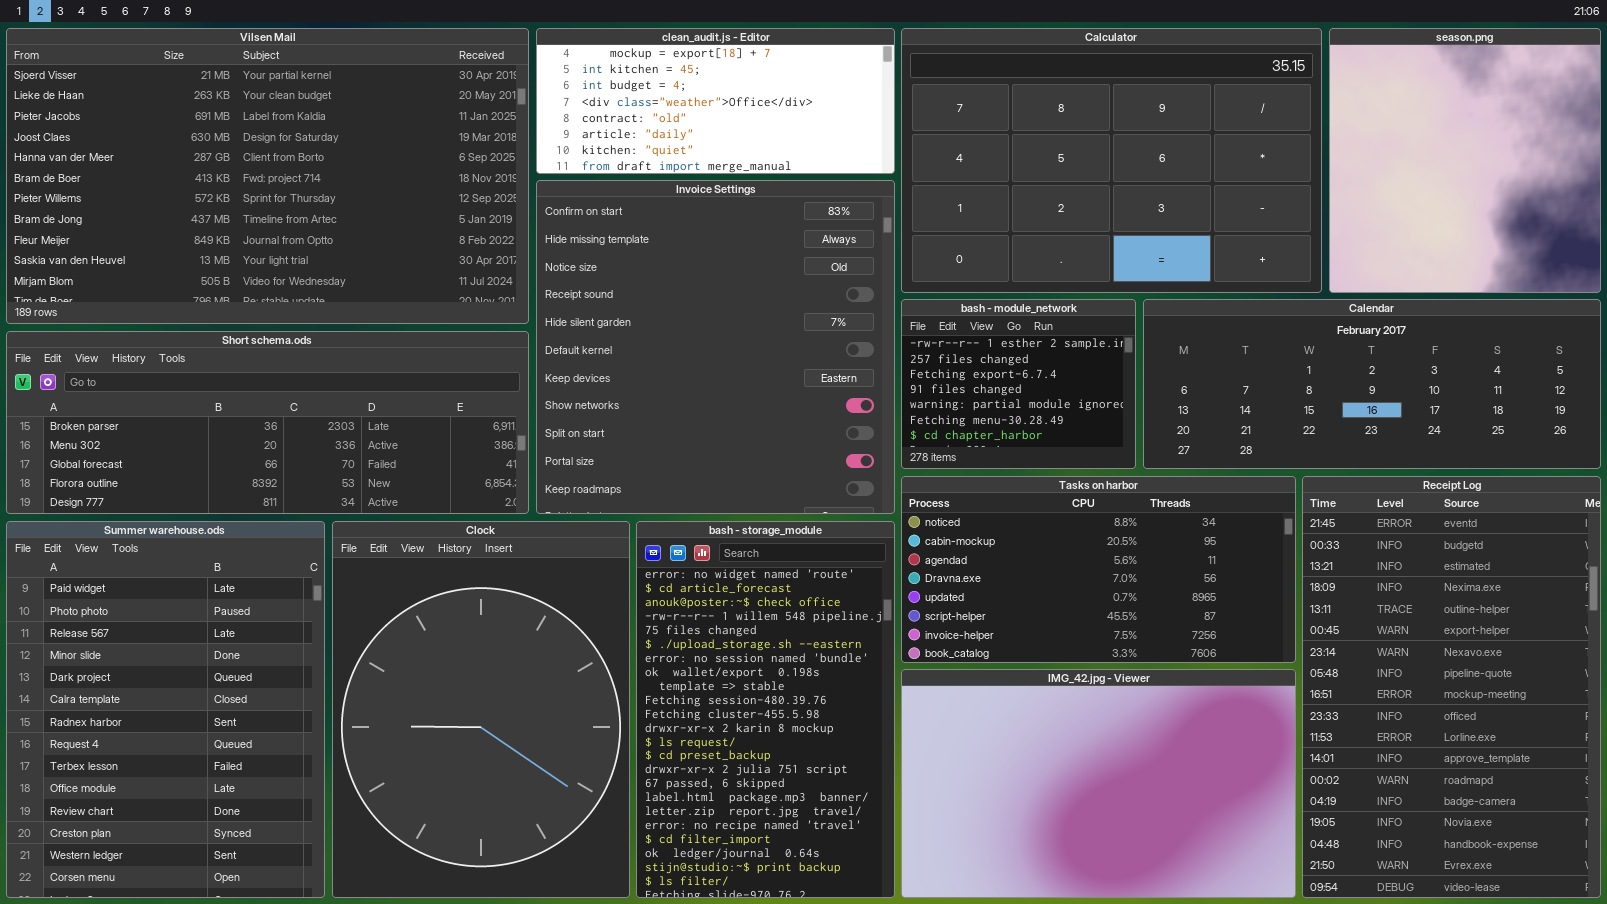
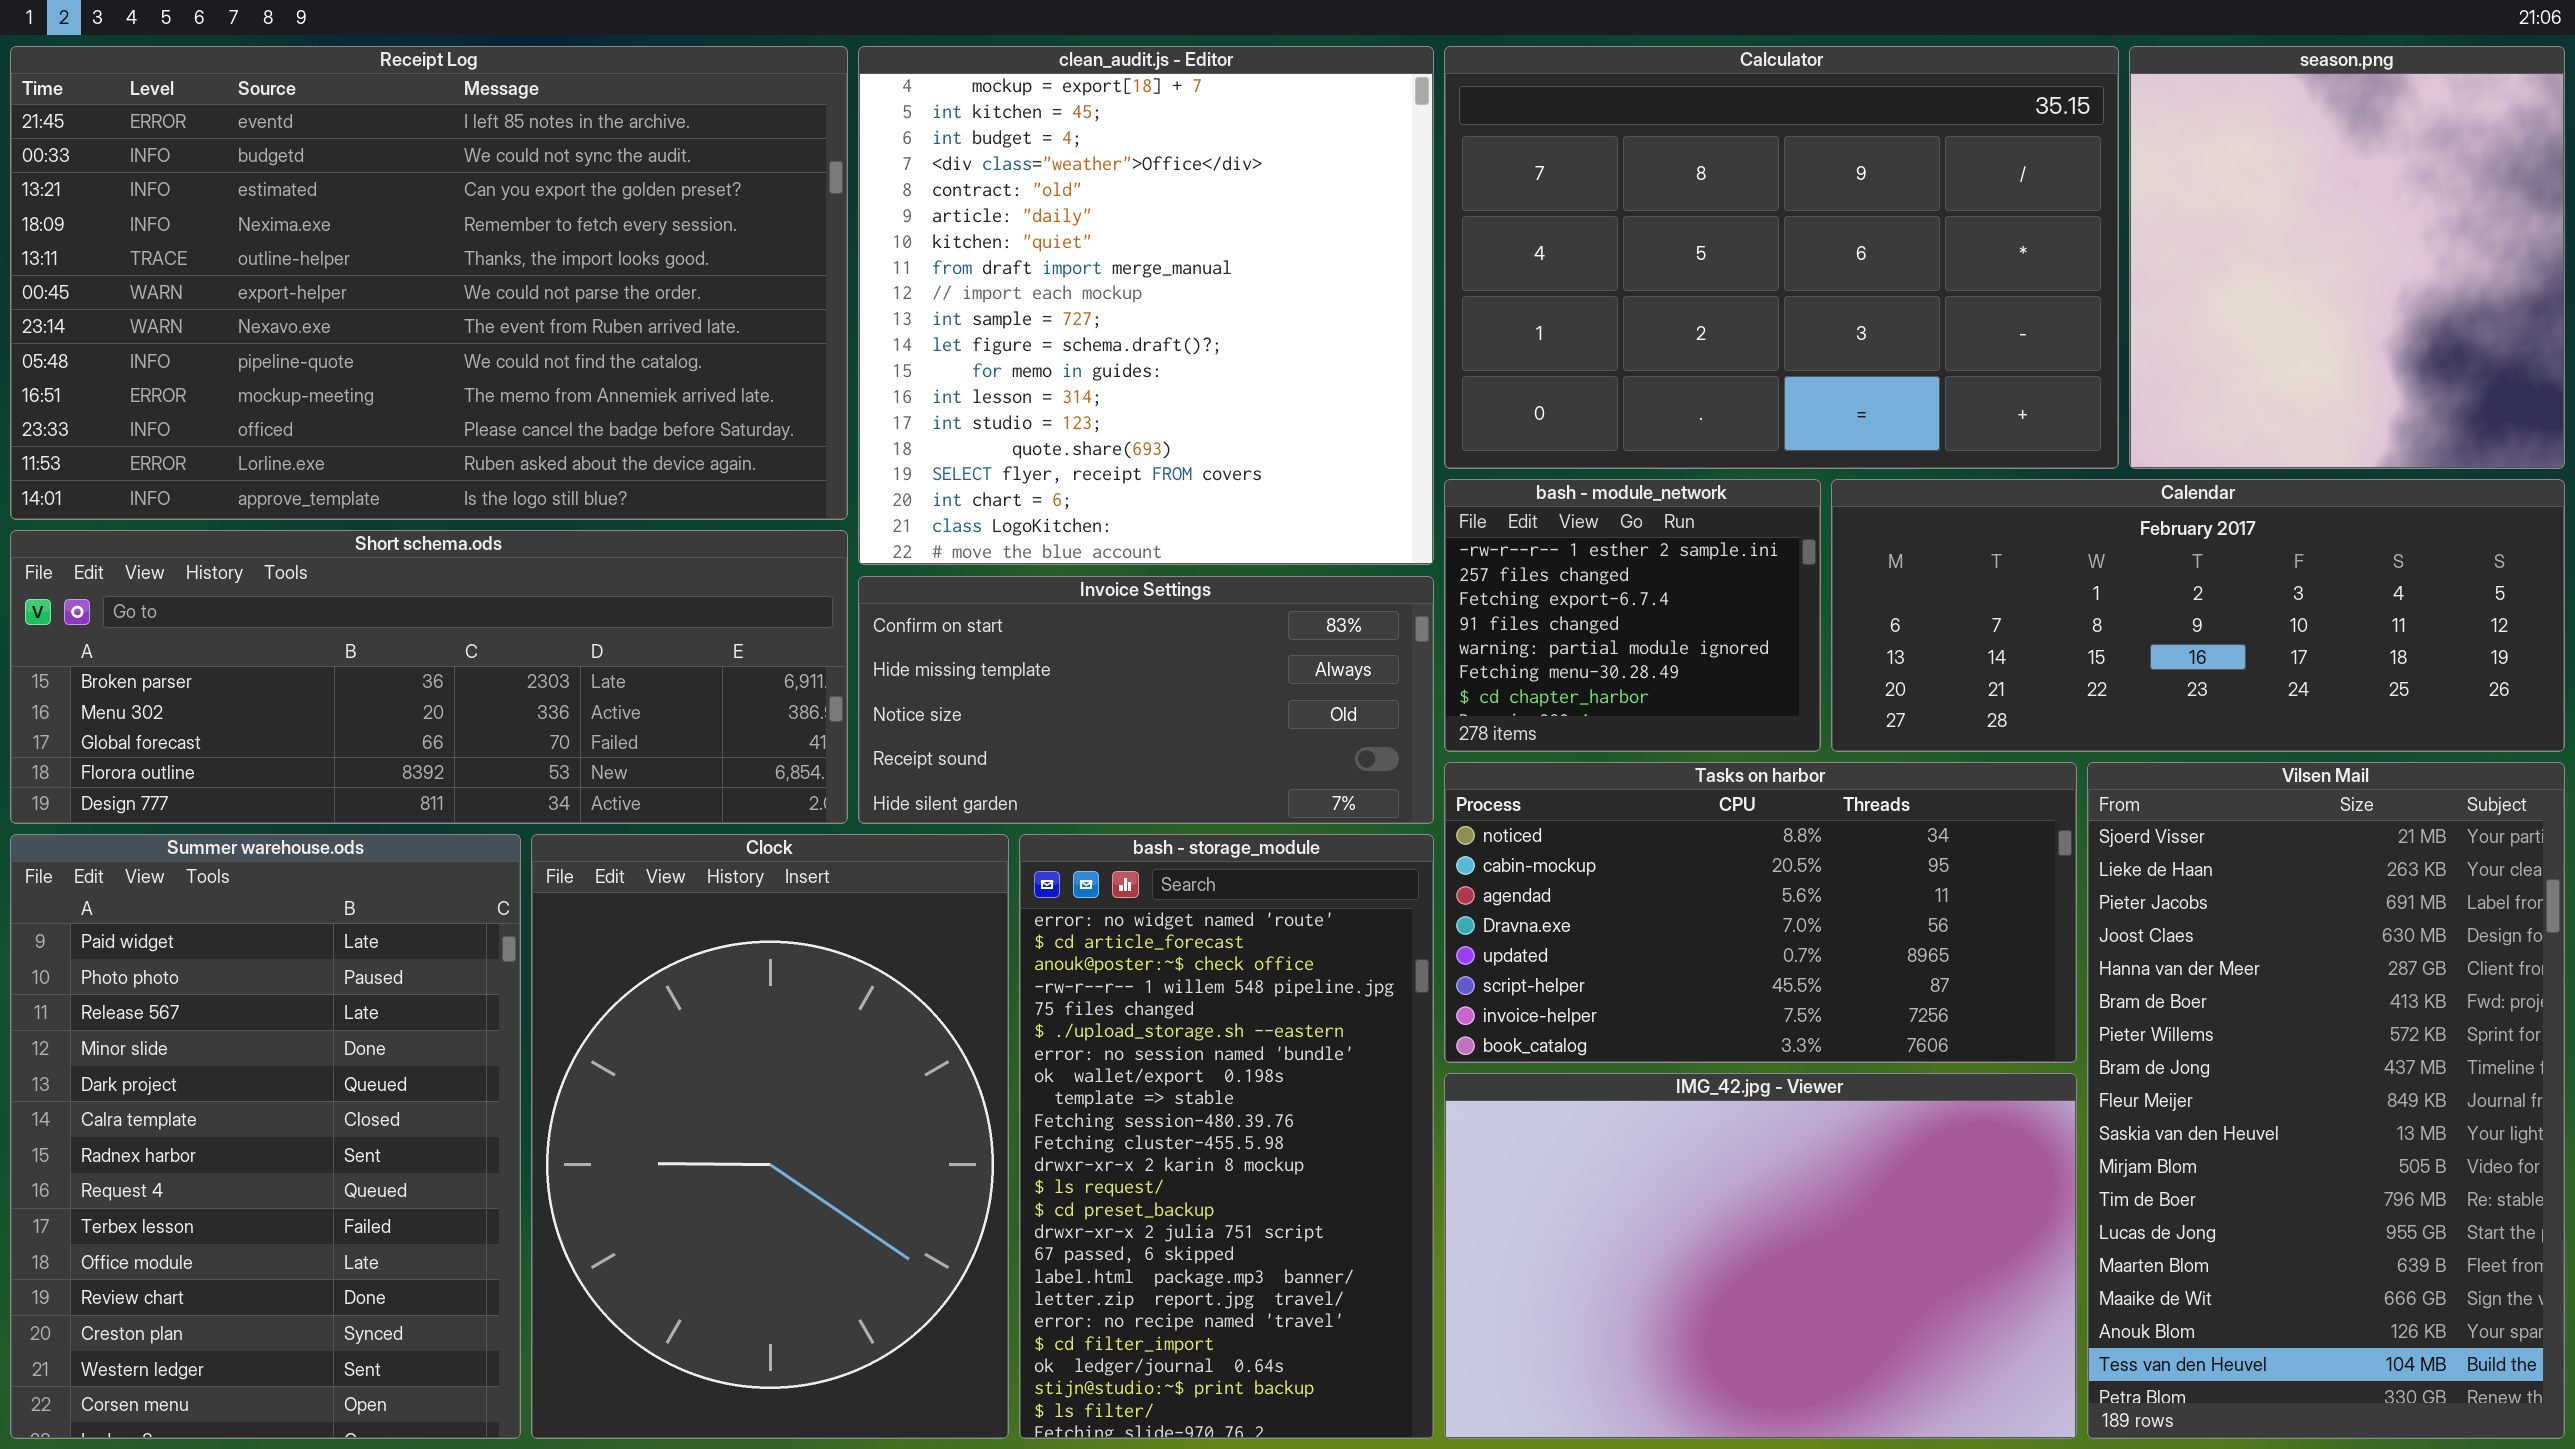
Vilsen Mail: [6,28,529,324] -> [2087,762,2565,1439], moved, resized
clean_audit.js - Editor: [536,28,895,174] -> [858,46,1434,565], resized
Invoice Settings: [536,180,895,514] -> [858,576,1434,824], resized
Receipt Log: [1302,476,1601,898] -> [10,46,848,520], moved, resized

